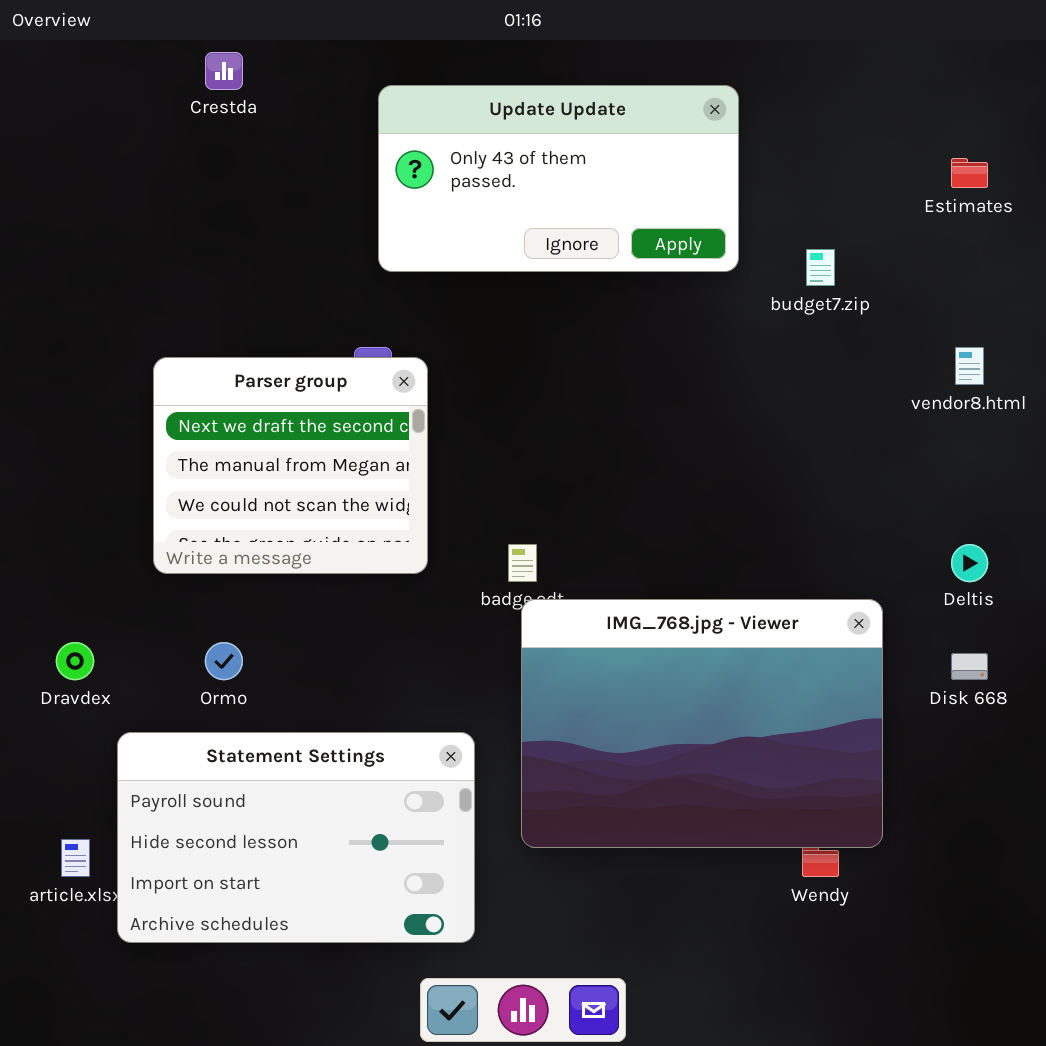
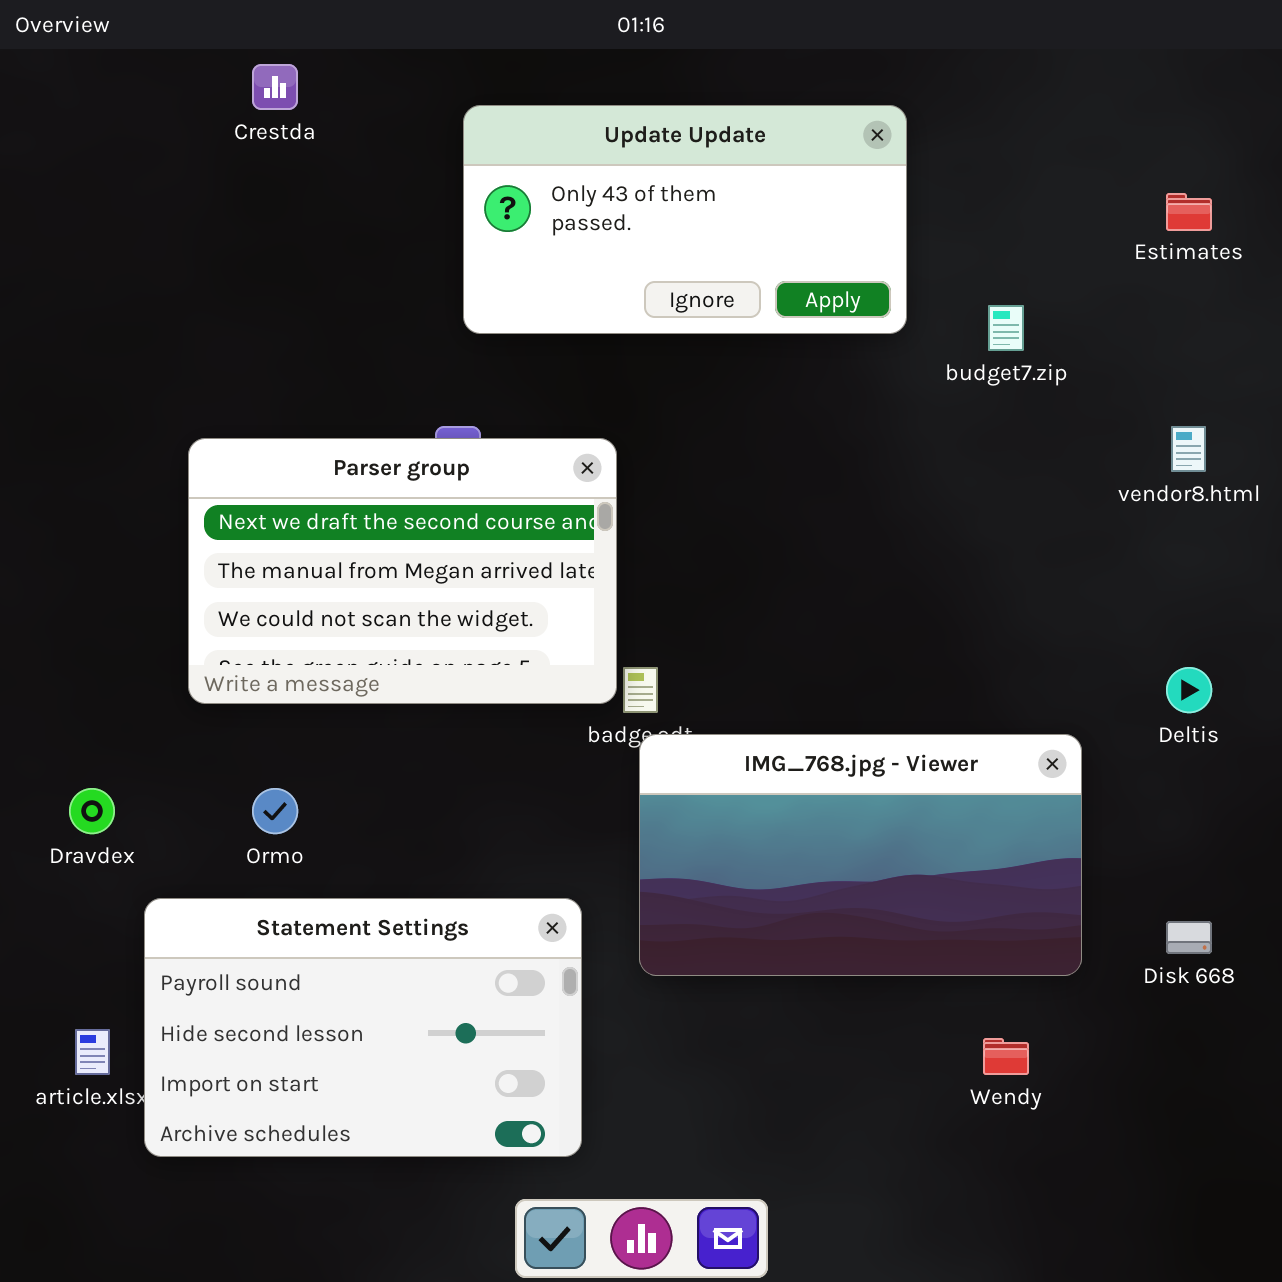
Parser group: [153,357,428,574] -> [188,438,617,704], resized
IMG_768.jpg - Viewer: [521,599,883,848] -> [639,734,1082,976], resized
Disk 668: [951,653,988,680] -> [1166,921,1212,954], moved

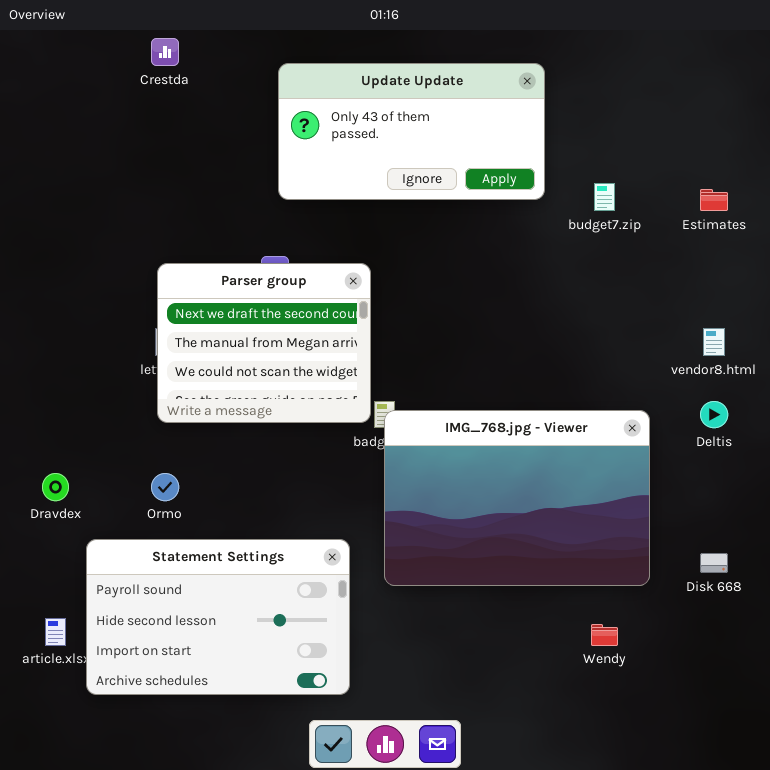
Estimates: [1166,193,1212,231] -> [700,189,728,211], moved
vendor8.html: [1171,426,1206,472] -> [703,328,725,356], moved
Parser group: [188,438,617,704] -> [157,263,371,423], resized
IMG_768.jpg - Viewer: [639,734,1082,976] -> [384,410,650,586], resized

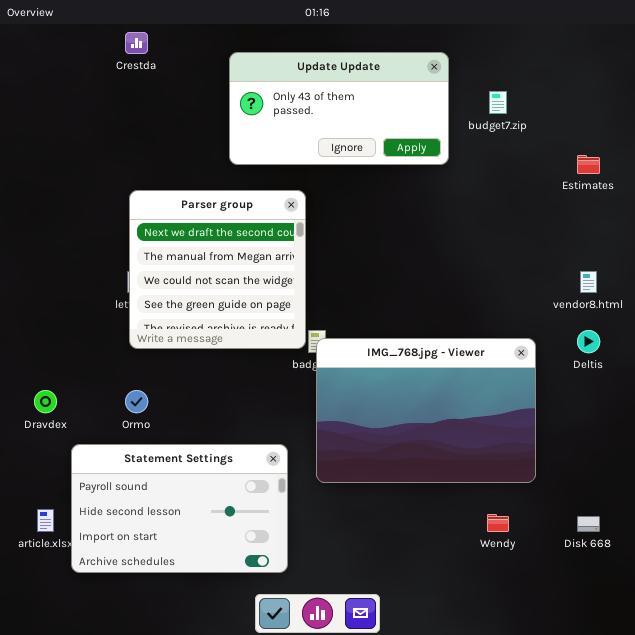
budget7.zip: [594,183,615,211] -> [489,91,507,114], moved
Parser group: [157,263,371,423] -> [129,190,306,349], resized
Disk 668: [700,553,728,573] -> [577,516,600,532], moved

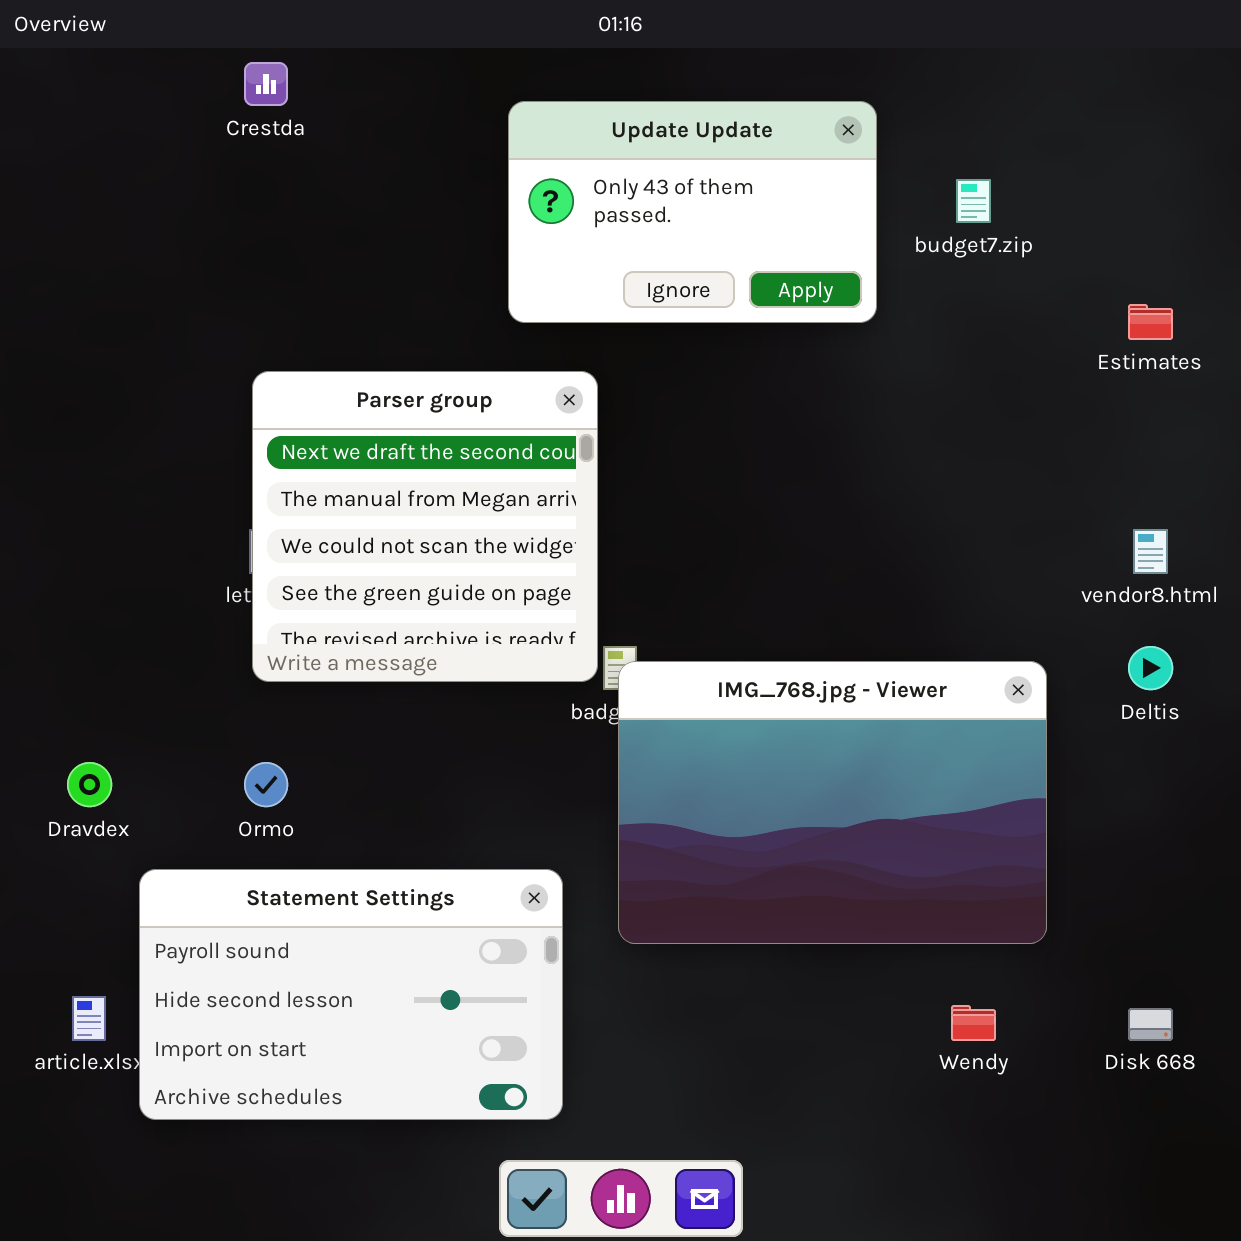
Update Update: [229,52,449,165] -> [508,101,877,323], resized

